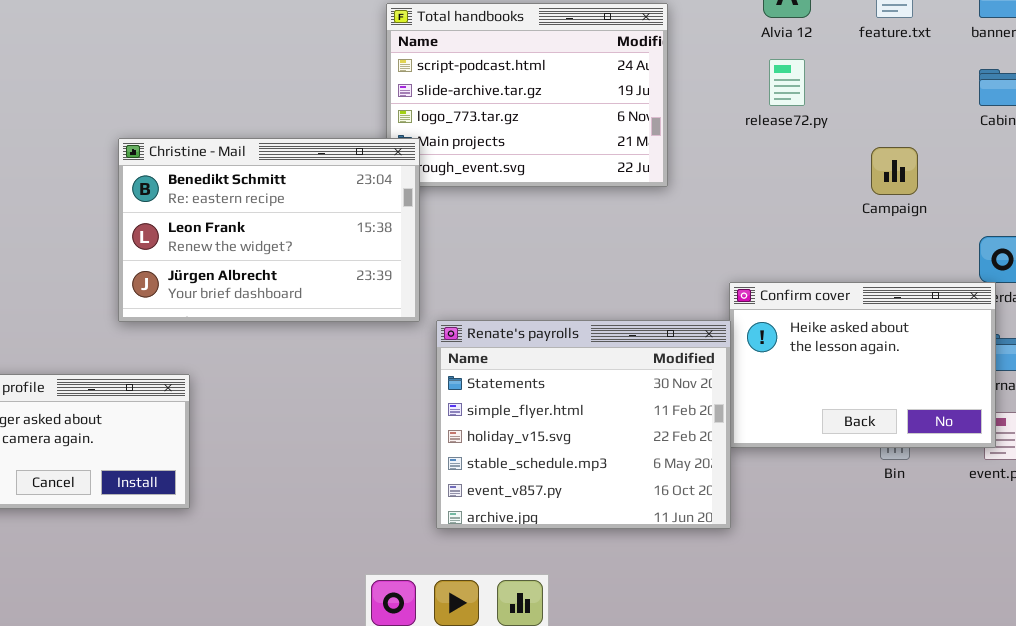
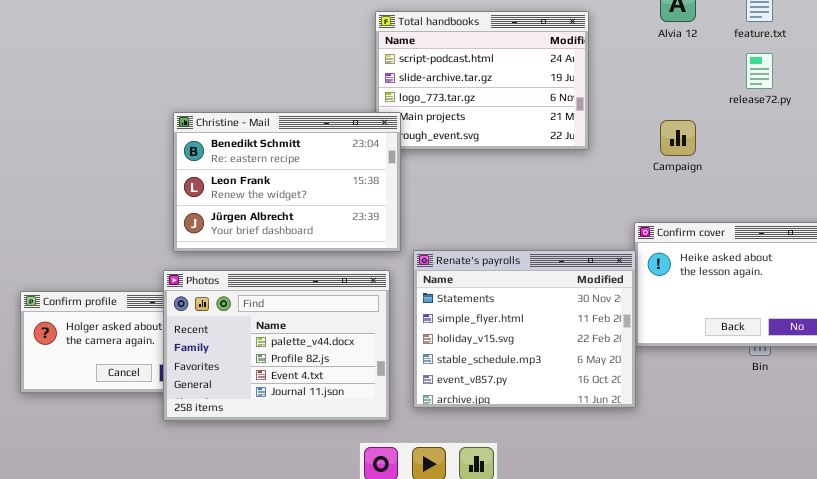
release72.py: [769,59,805,106] -> [746,53,773,89], moved
Campaign: [871,147,918,195] -> [660,120,696,156], moved
Photos: none -> [163,270,390,421], opened

